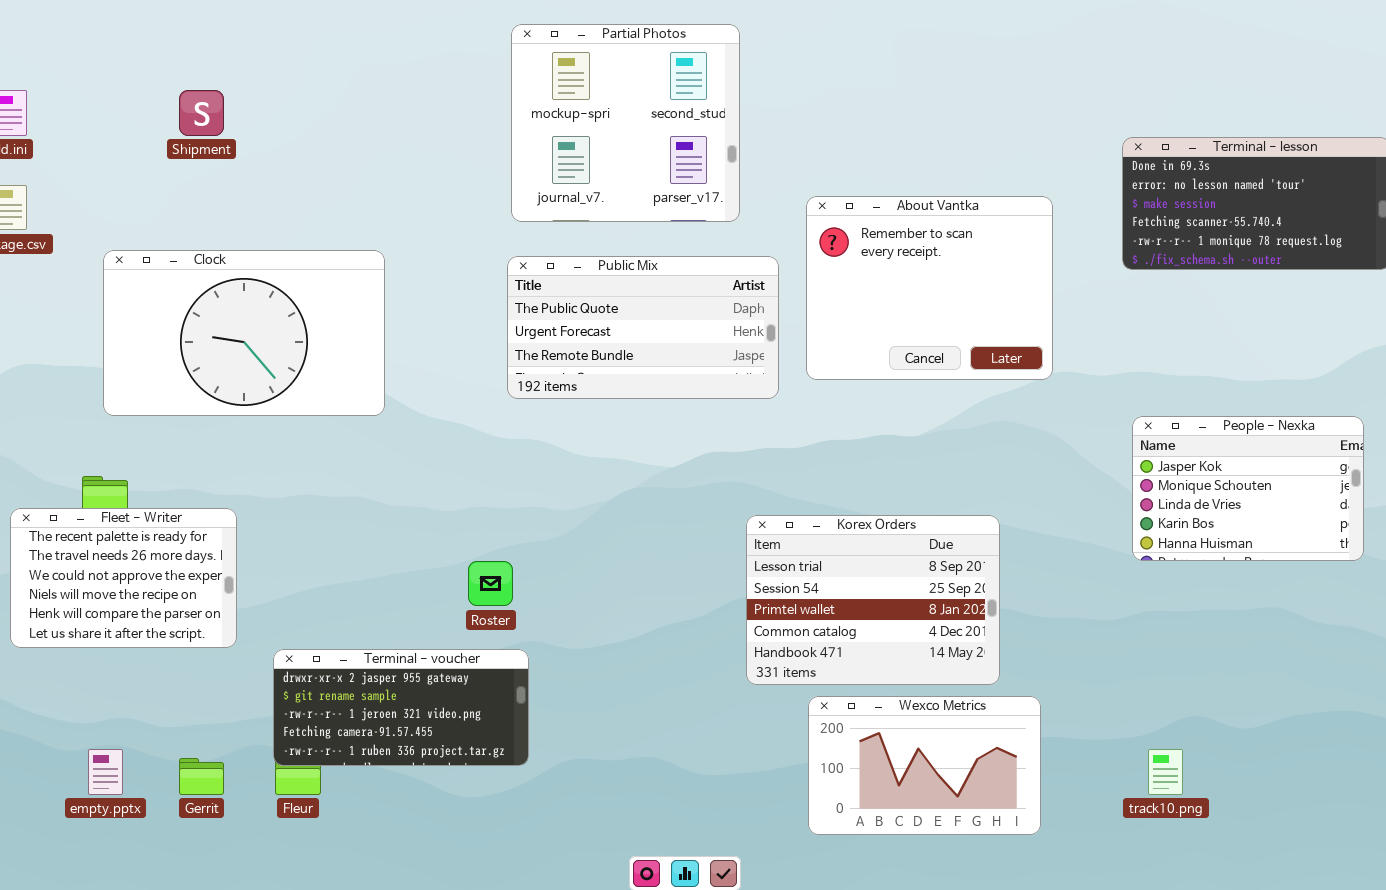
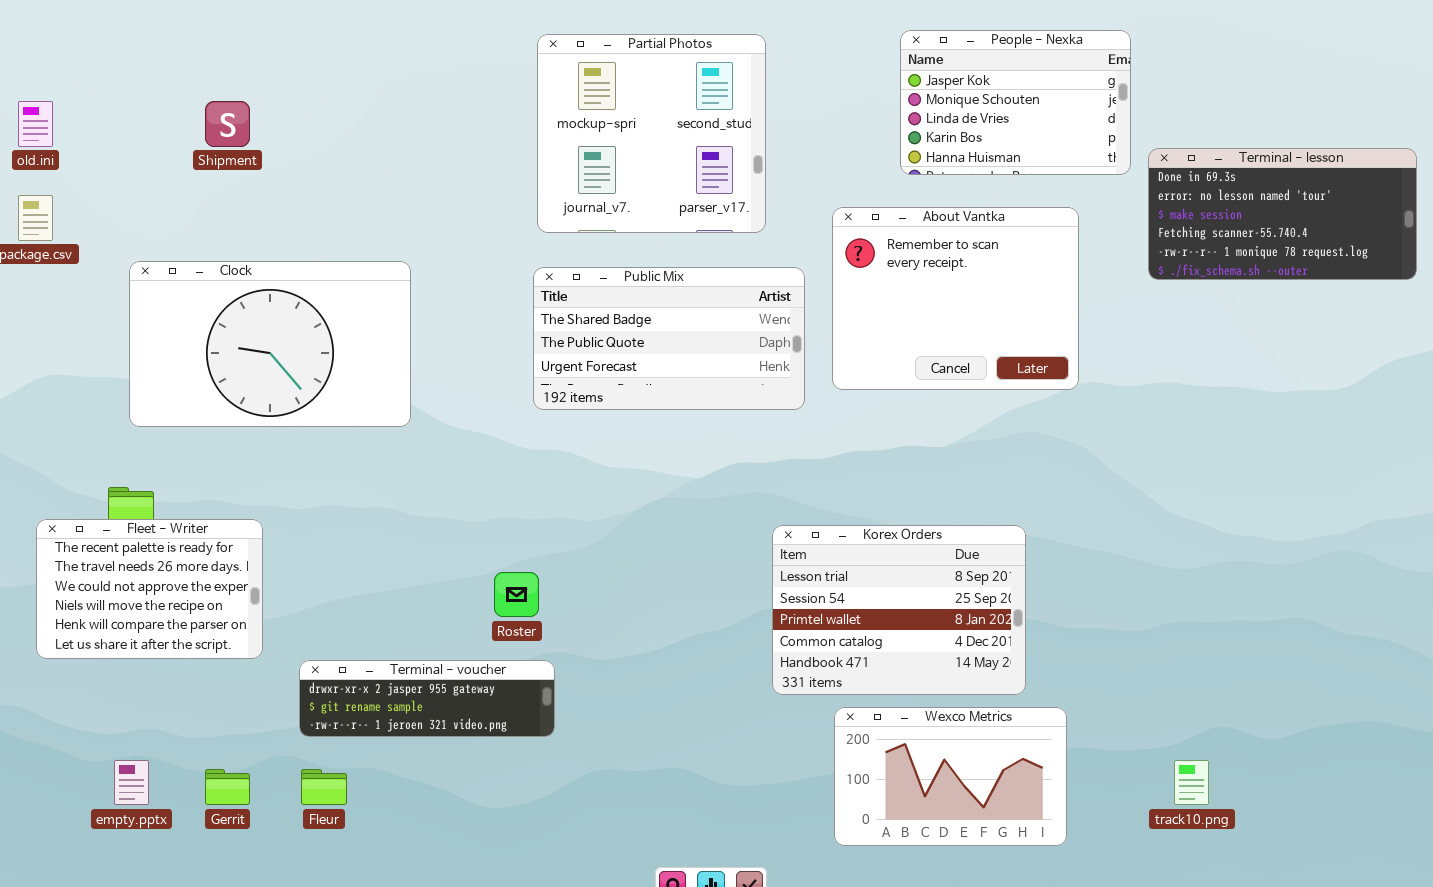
Public Mix: [507,256,779,399] -> [533,267,805,410], scrolled up 1 row
People - Nexka: [1132,416,1364,561] -> [900,30,1131,175], moved
Terminal - voucher: [273,649,529,766] -> [299,660,555,737], resized

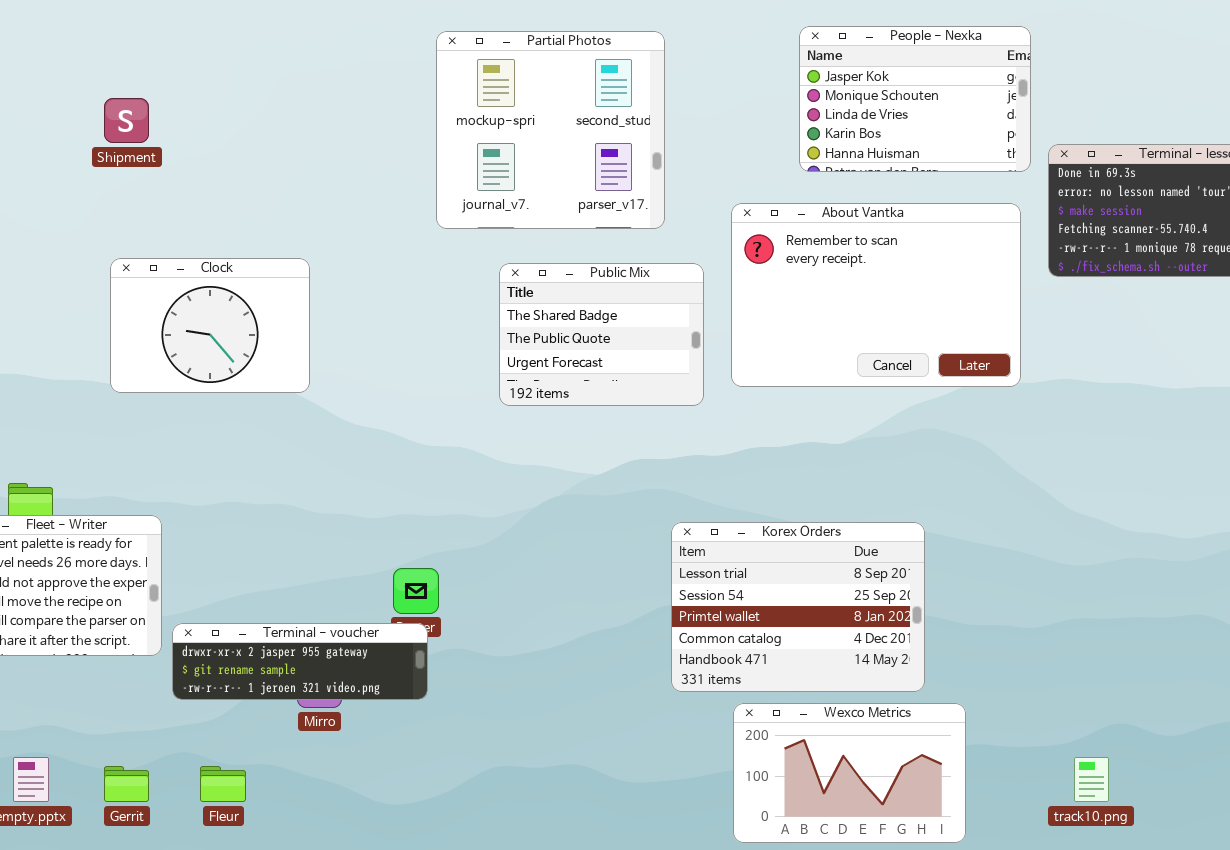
About Vantka: [832,207,1079,390] -> [731,203,1021,387], resized
Clock: [129,261,411,427] -> [110,258,310,393], resized
Public Mix: [533,267,805,410] -> [499,263,704,406], resized
Terminal - voucher: [299,660,555,737] -> [172,623,428,700], moved

